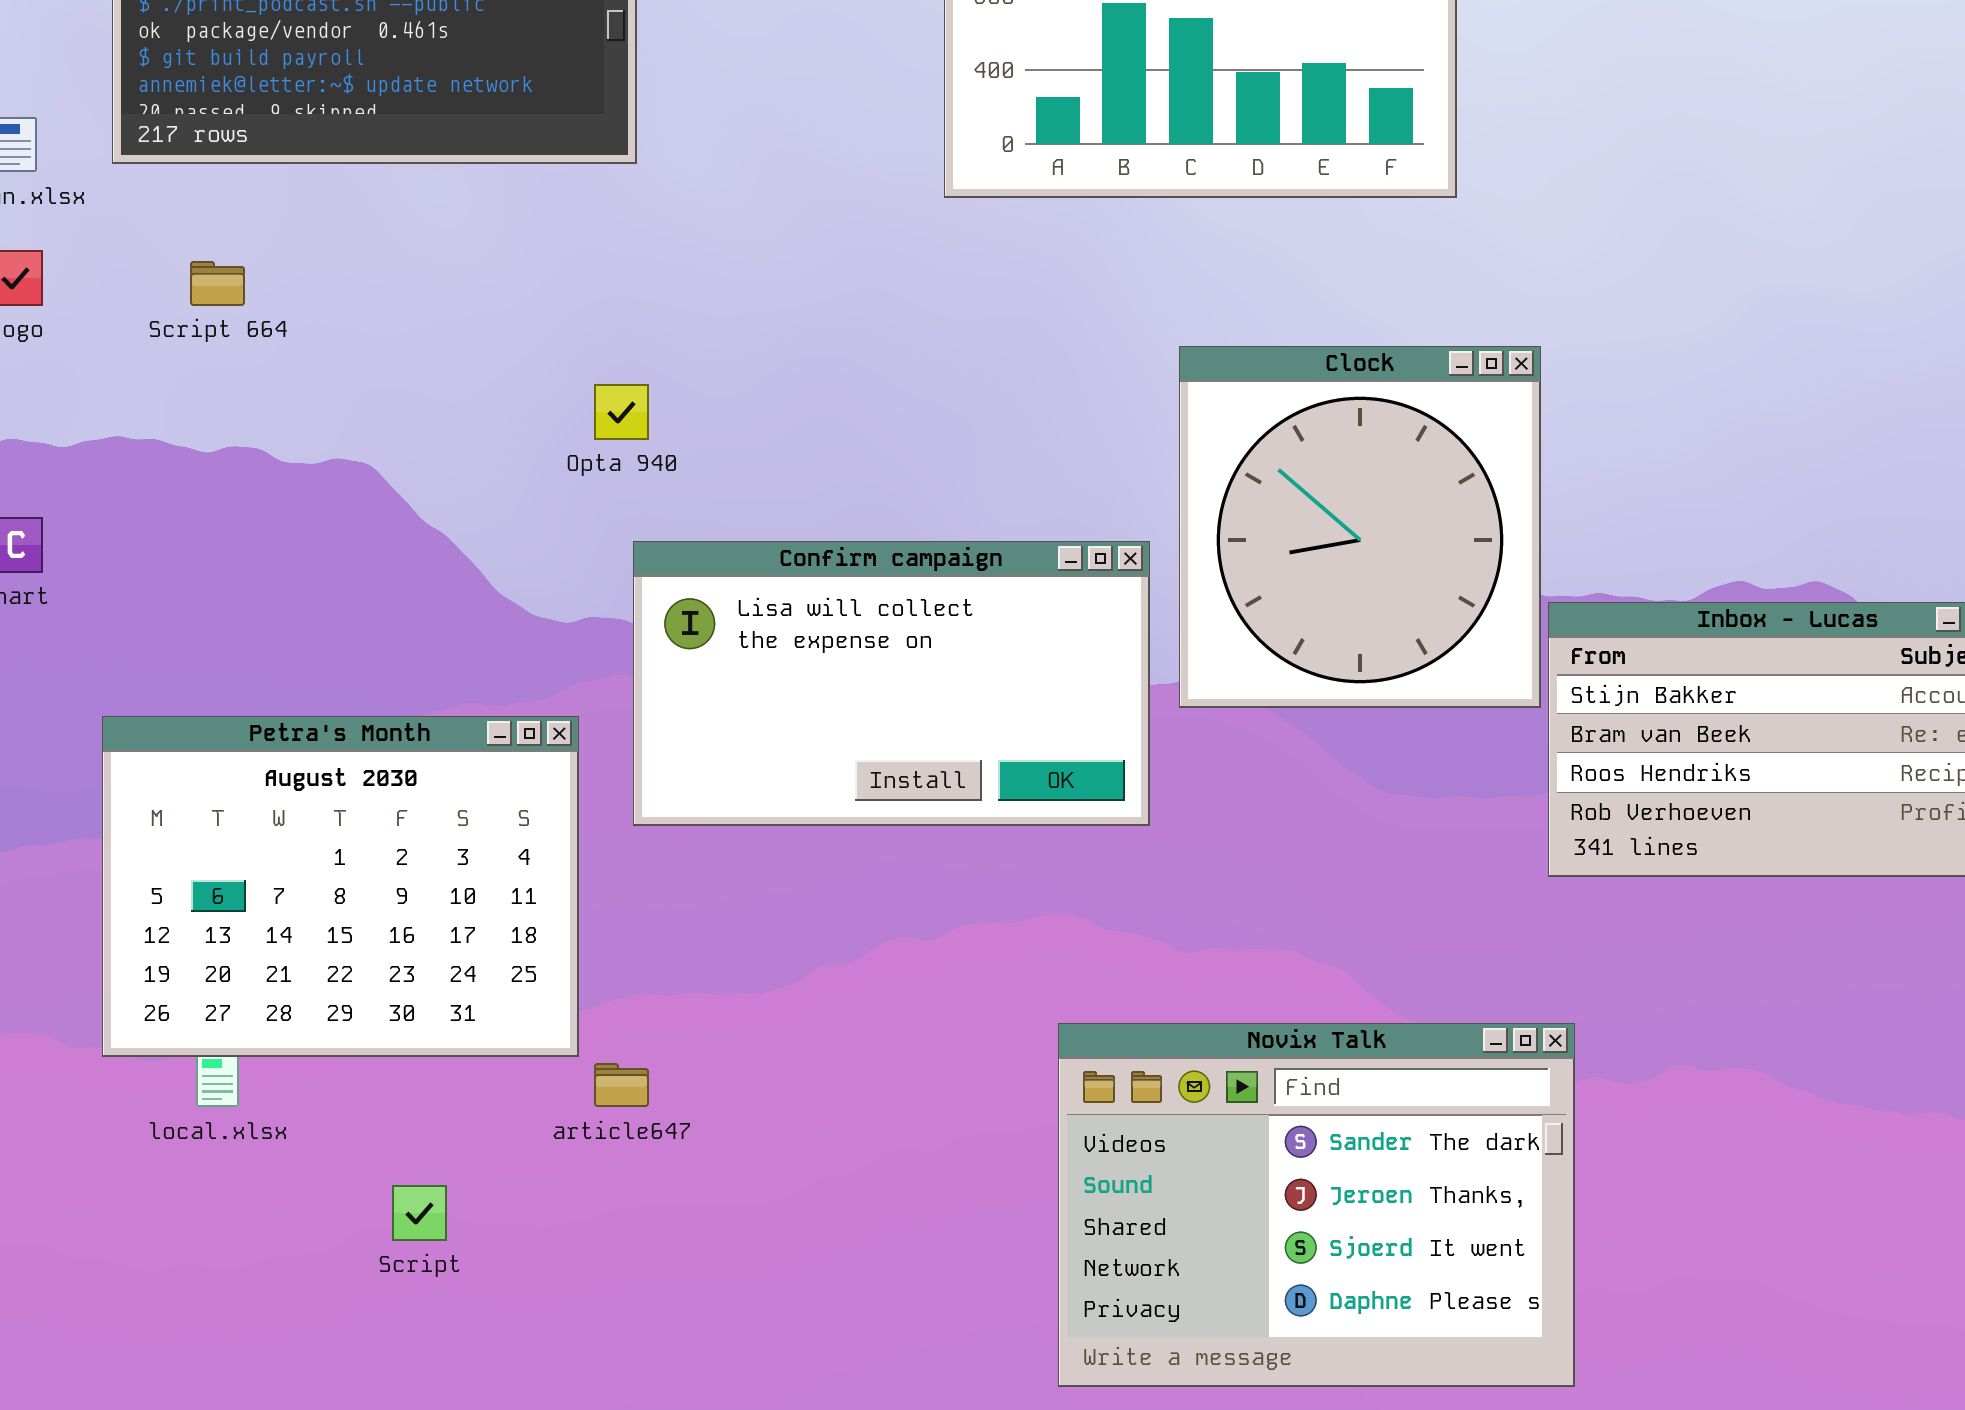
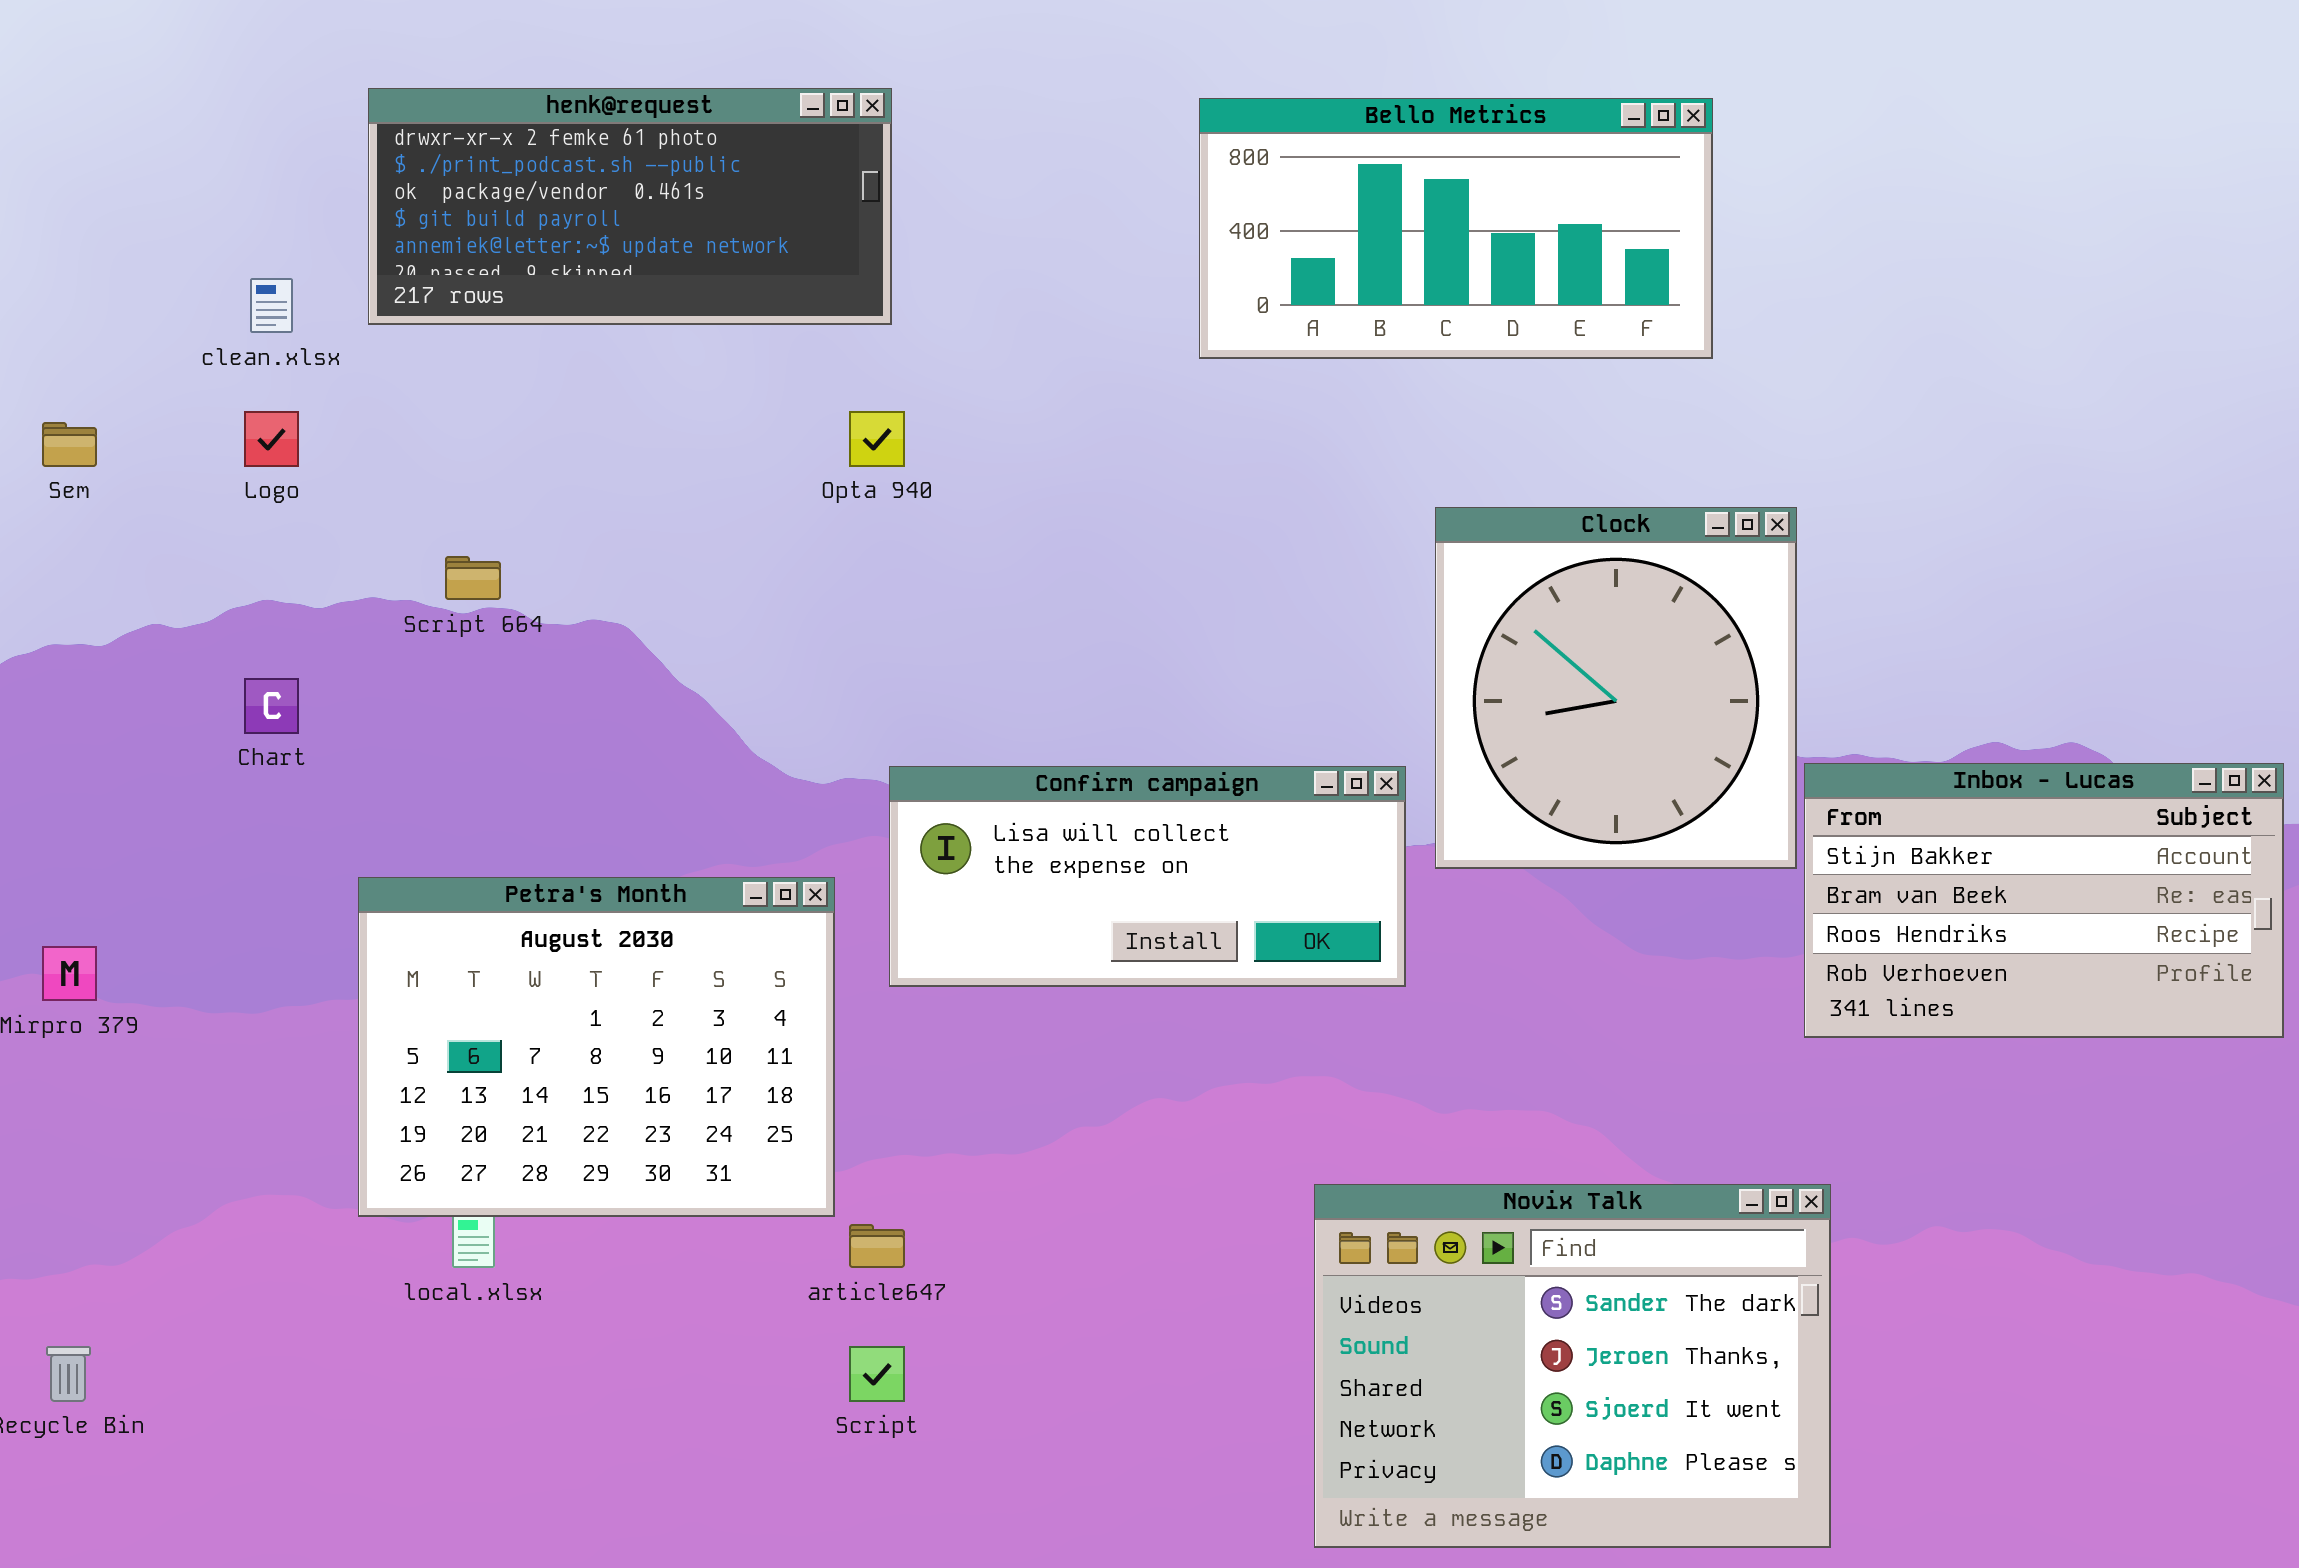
Script 664: [190,261,245,306] -> [445,556,501,600], moved
Opta 940: [594,384,649,440] -> [849,411,905,467], moved
Confirm campaign: [633,541,1150,826] -> [889,766,1406,987], resized
Script: [392,1185,447,1241] -> [849,1346,905,1402], moved

